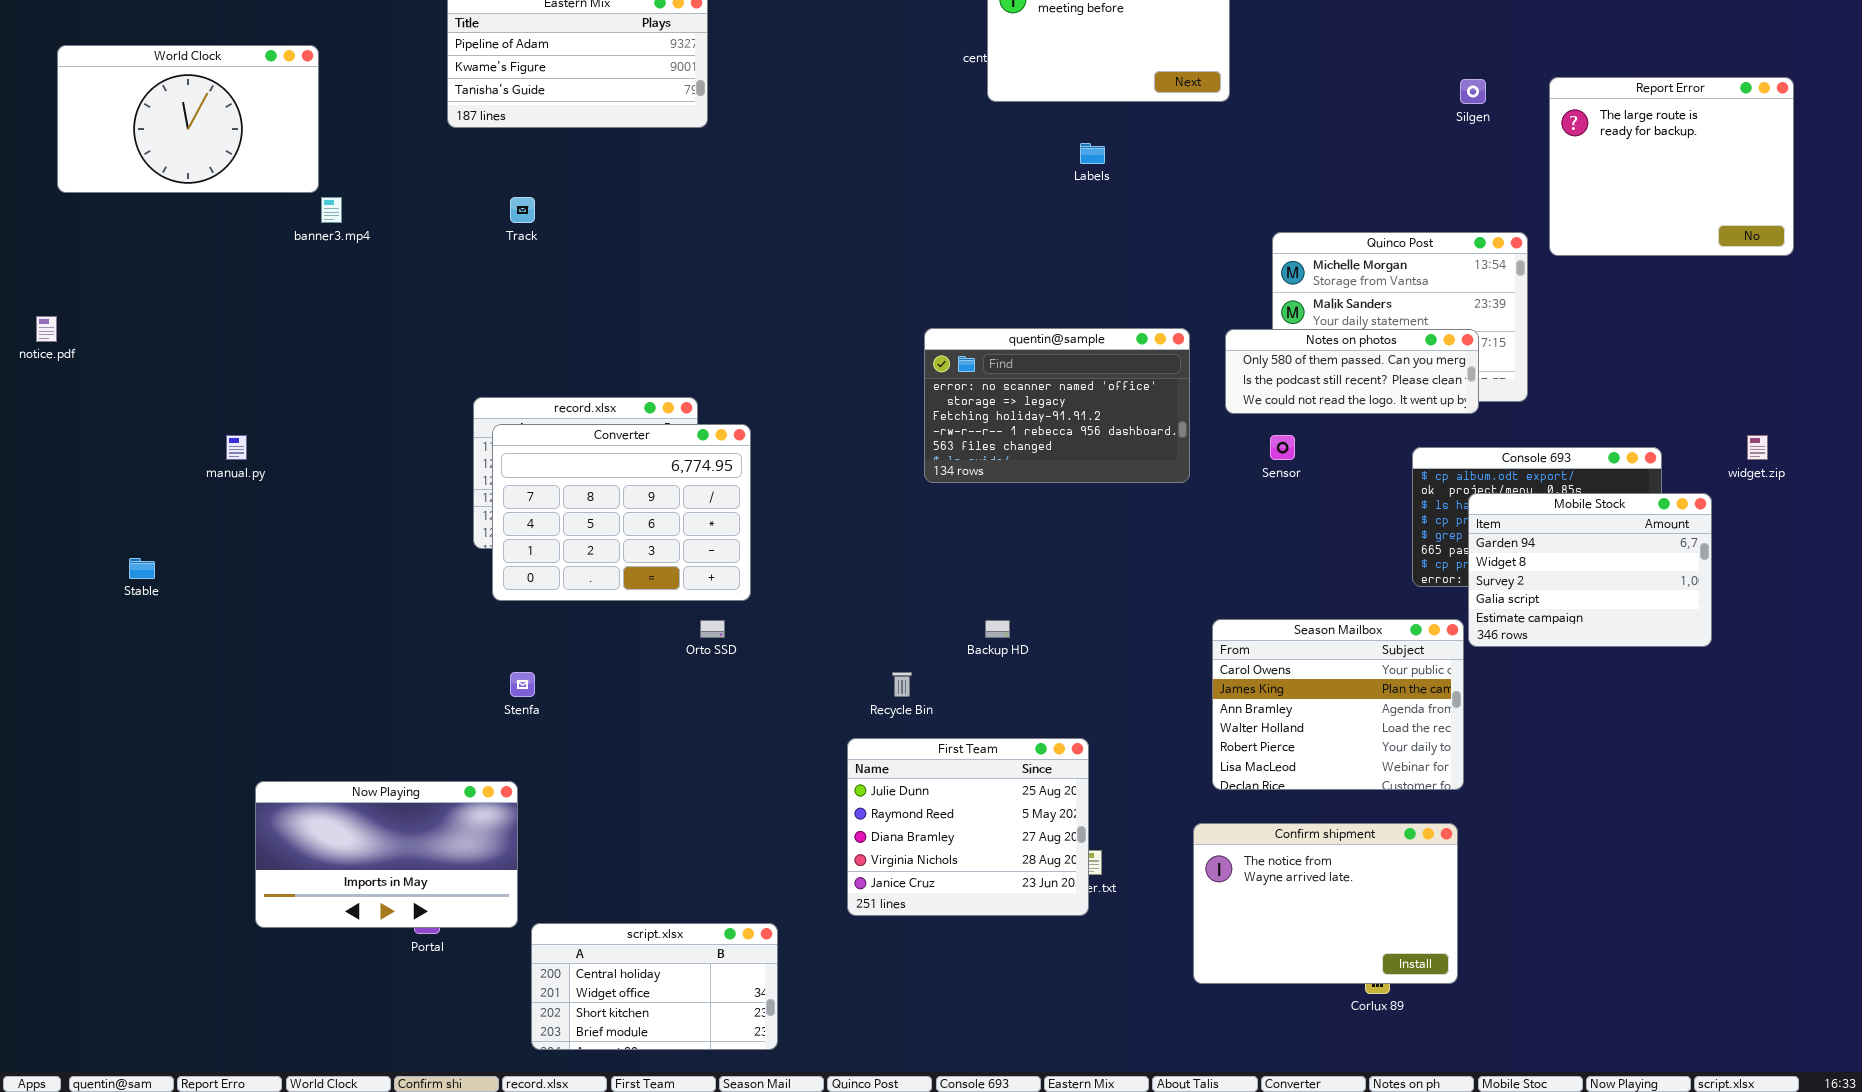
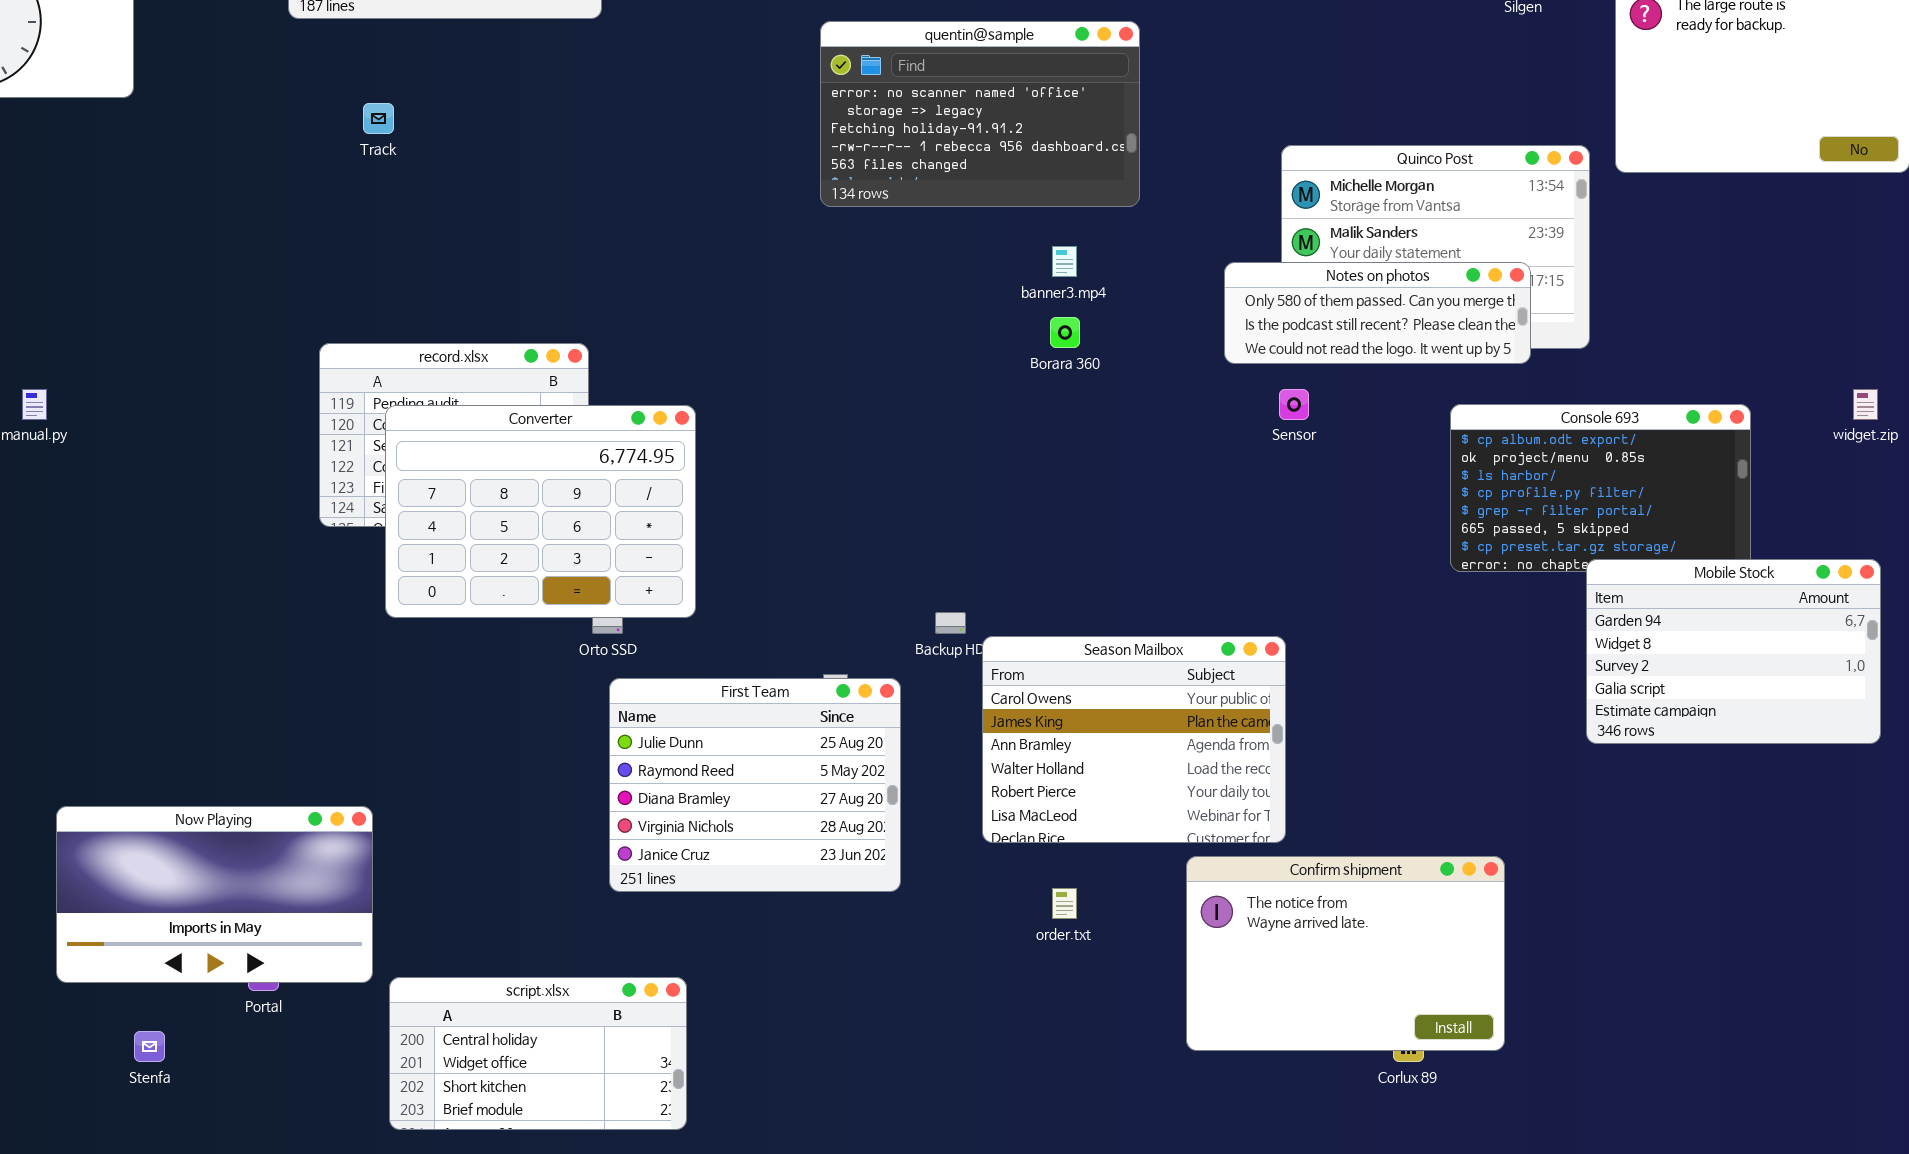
banner3.mp4: [321,197,342,223] -> [1052,246,1077,277], moved
quentin@sample: [924,328,1190,483] -> [820,21,1140,207], moved
Converter: [492,424,751,601] -> [385,405,696,618], moved
Mobile Stock: [1468,493,1712,647] -> [1586,559,1881,744], moved
Season Mailbox: [1212,619,1464,790] -> [982,636,1286,843], moved
Stenfa: [510,672,535,697] -> [134,1031,165,1062], moved
First Team: [847,738,1089,916] -> [609,678,901,892], moved

